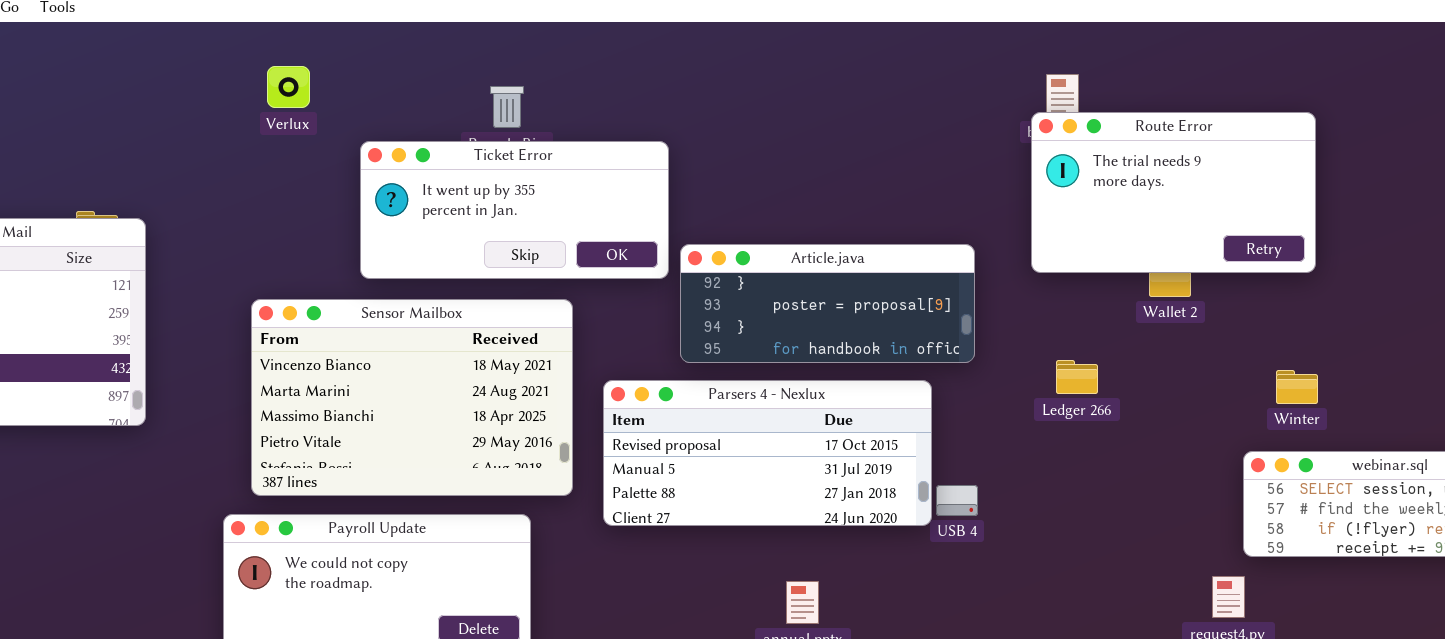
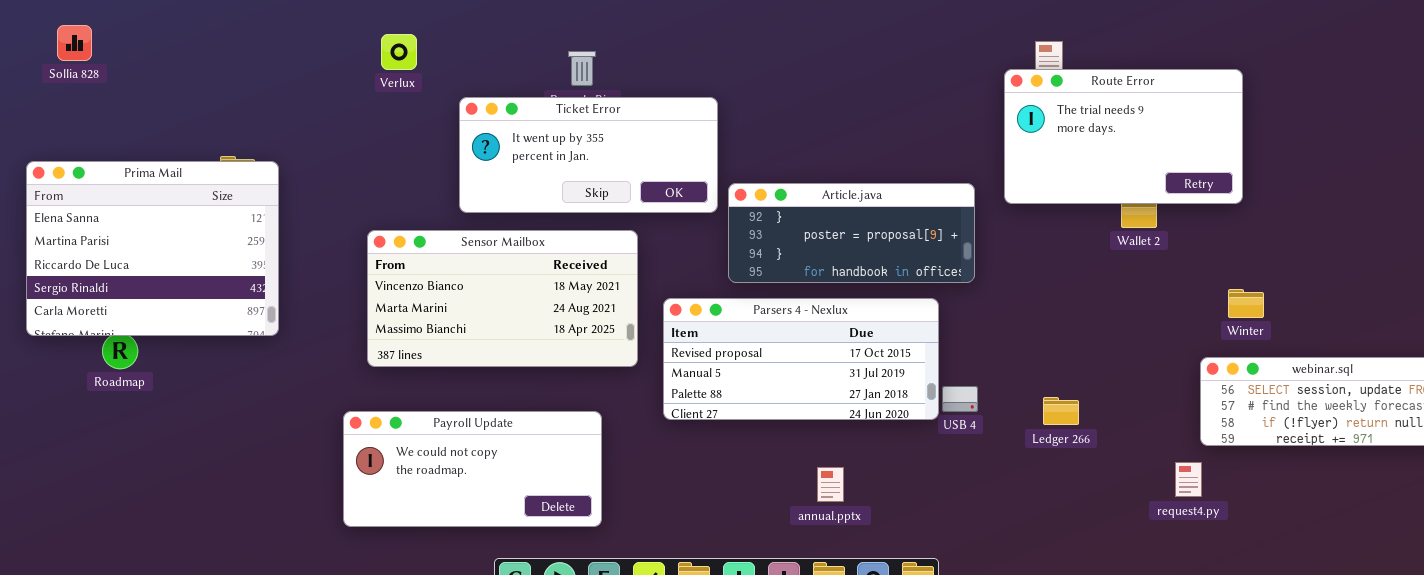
Route Error: [1031,112,1316,273] -> [1004,69,1243,204], moved
Sensor Mailbox: [251,299,573,496] -> [367,230,638,367], resized
Ledger 266: [1056,360,1098,394] -> [1043,397,1079,425], moved

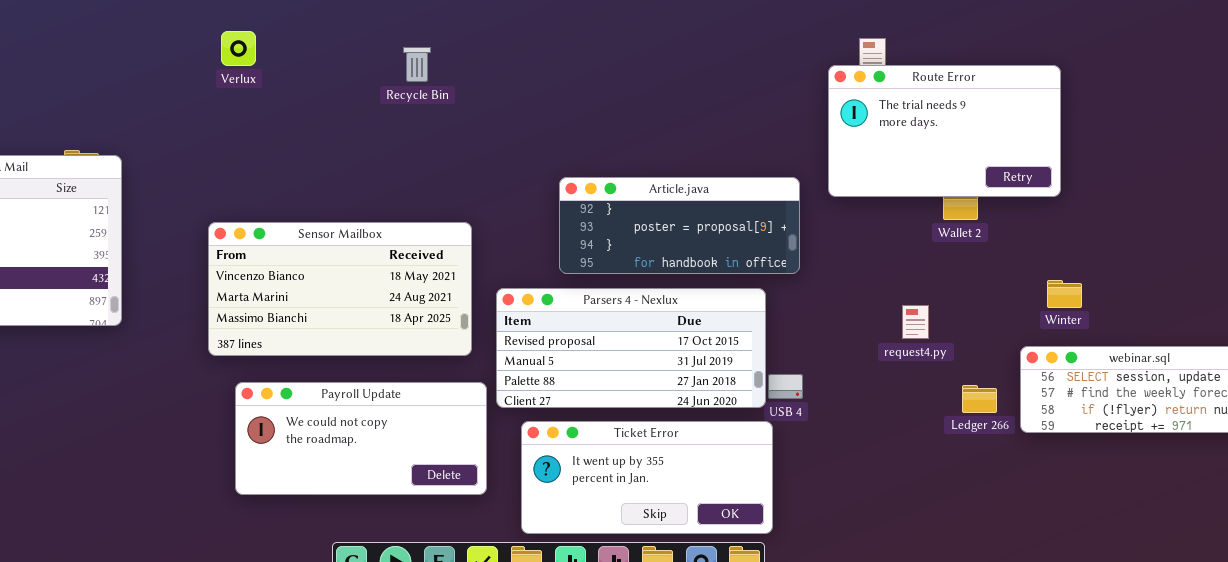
Ticket Error: [459,97,718,213] -> [521,421,773,534], moved
Ledger 266: [1043,397,1079,425] -> [962,385,997,413], moved
Payroll Update: [343,411,602,527] -> [235,382,487,495], moved
request4.py: [1175,462,1202,497] -> [902,305,929,339], moved

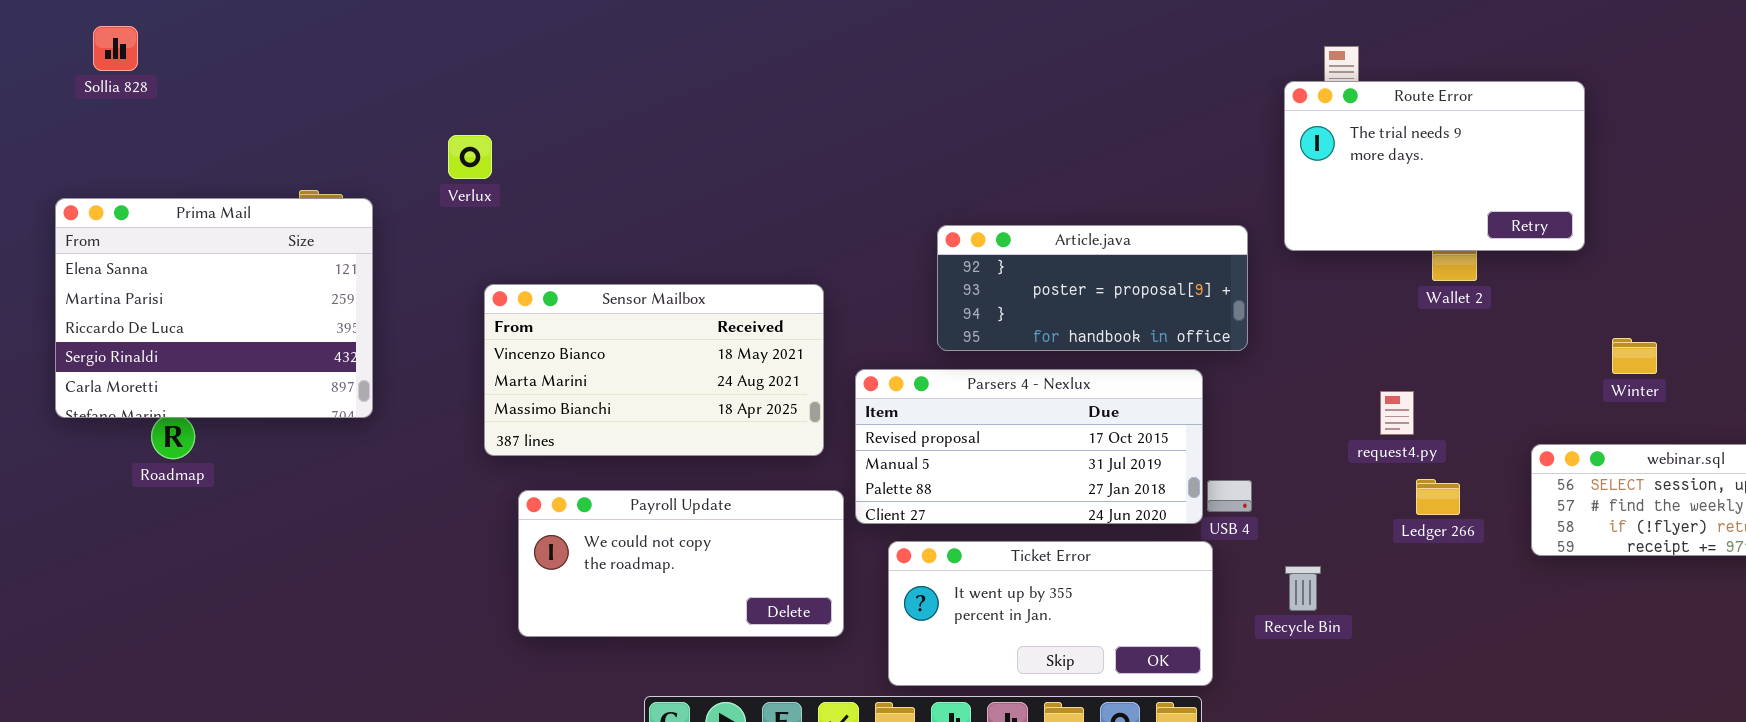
Verlux: [221,31,256,66] -> [448,135,492,179], moved
Recycle Bin: [403,47,431,82] -> [1285,566,1321,611], moved
Winter: [1047,280,1082,308] -> [1612,338,1657,374], moved
Ledger 266: [962,385,997,413] -> [1416,479,1460,515], moved

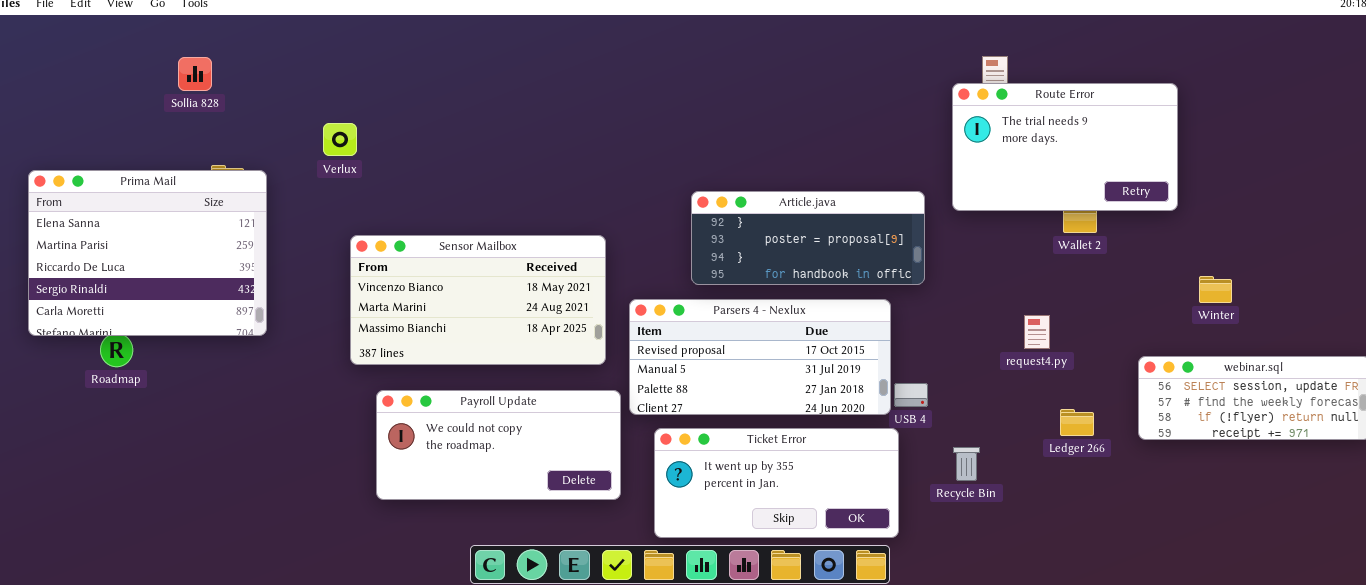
Sollia 828: [93,26,138,71] -> [178,57,212,91], moved
Ledger 266: [1416,479,1460,515] -> [1060,409,1094,436], moved

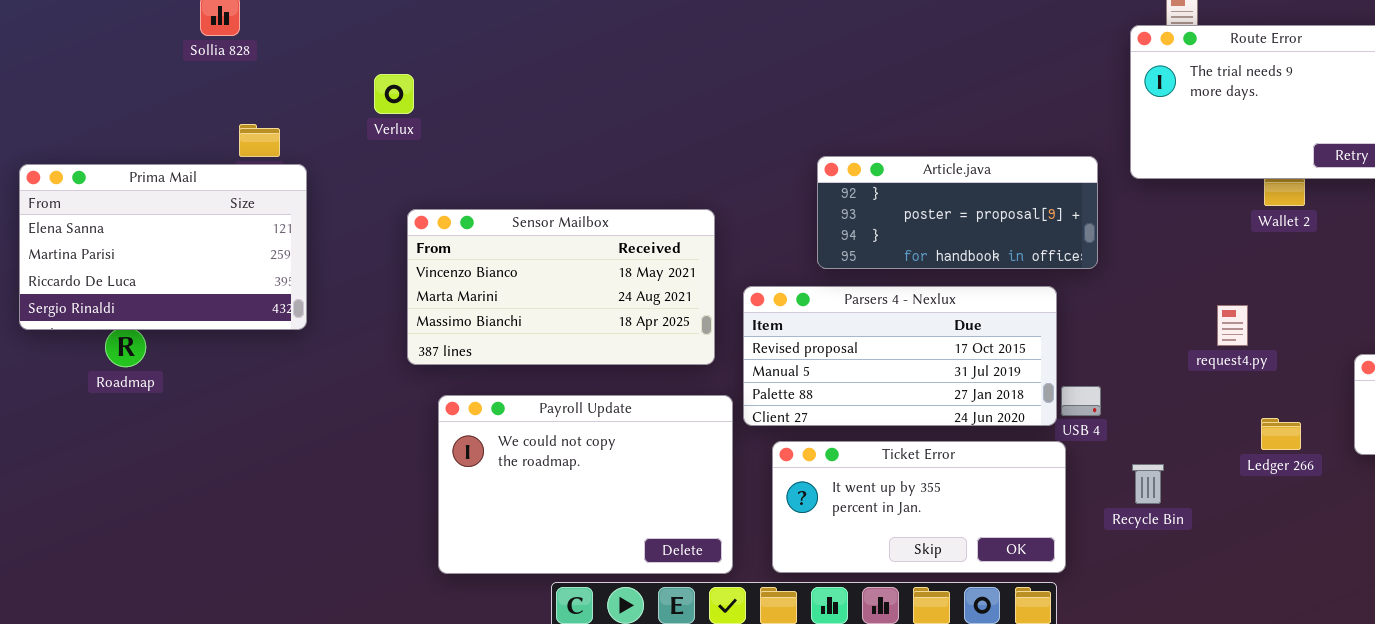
Prima Mail: [28,170,267,336] -> [19,164,307,330], resized
Payroll Update: [376,390,621,500] -> [438,395,733,574], resized

